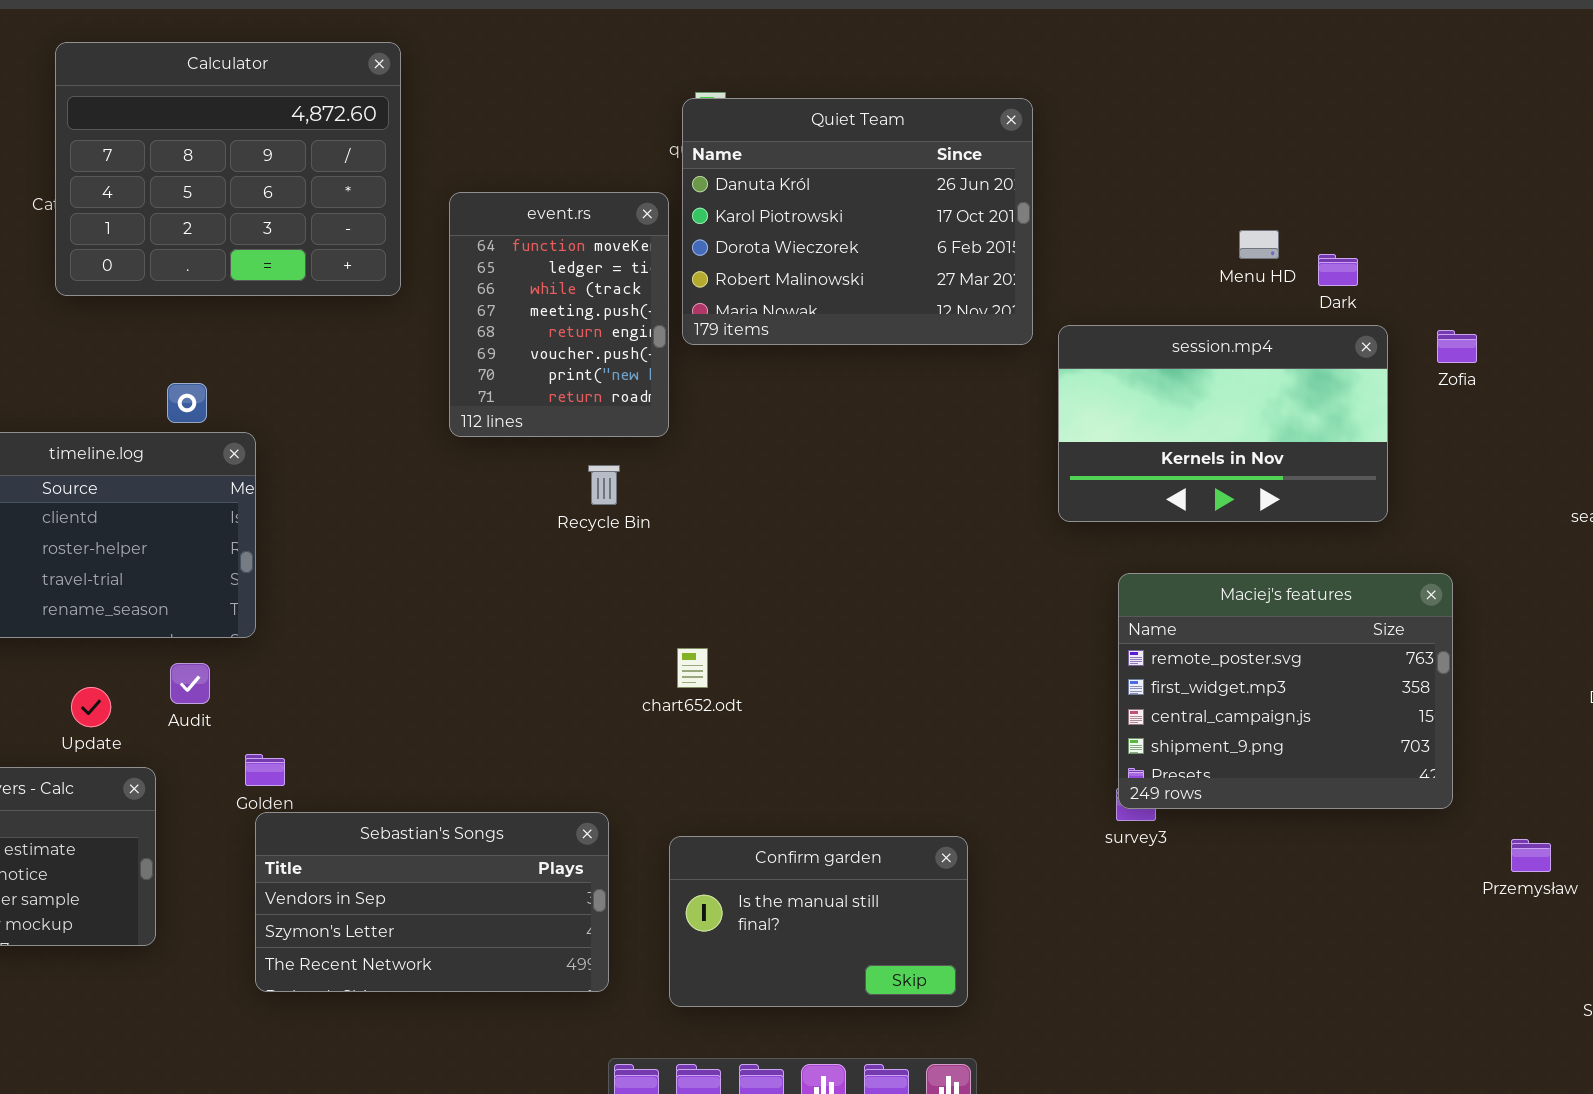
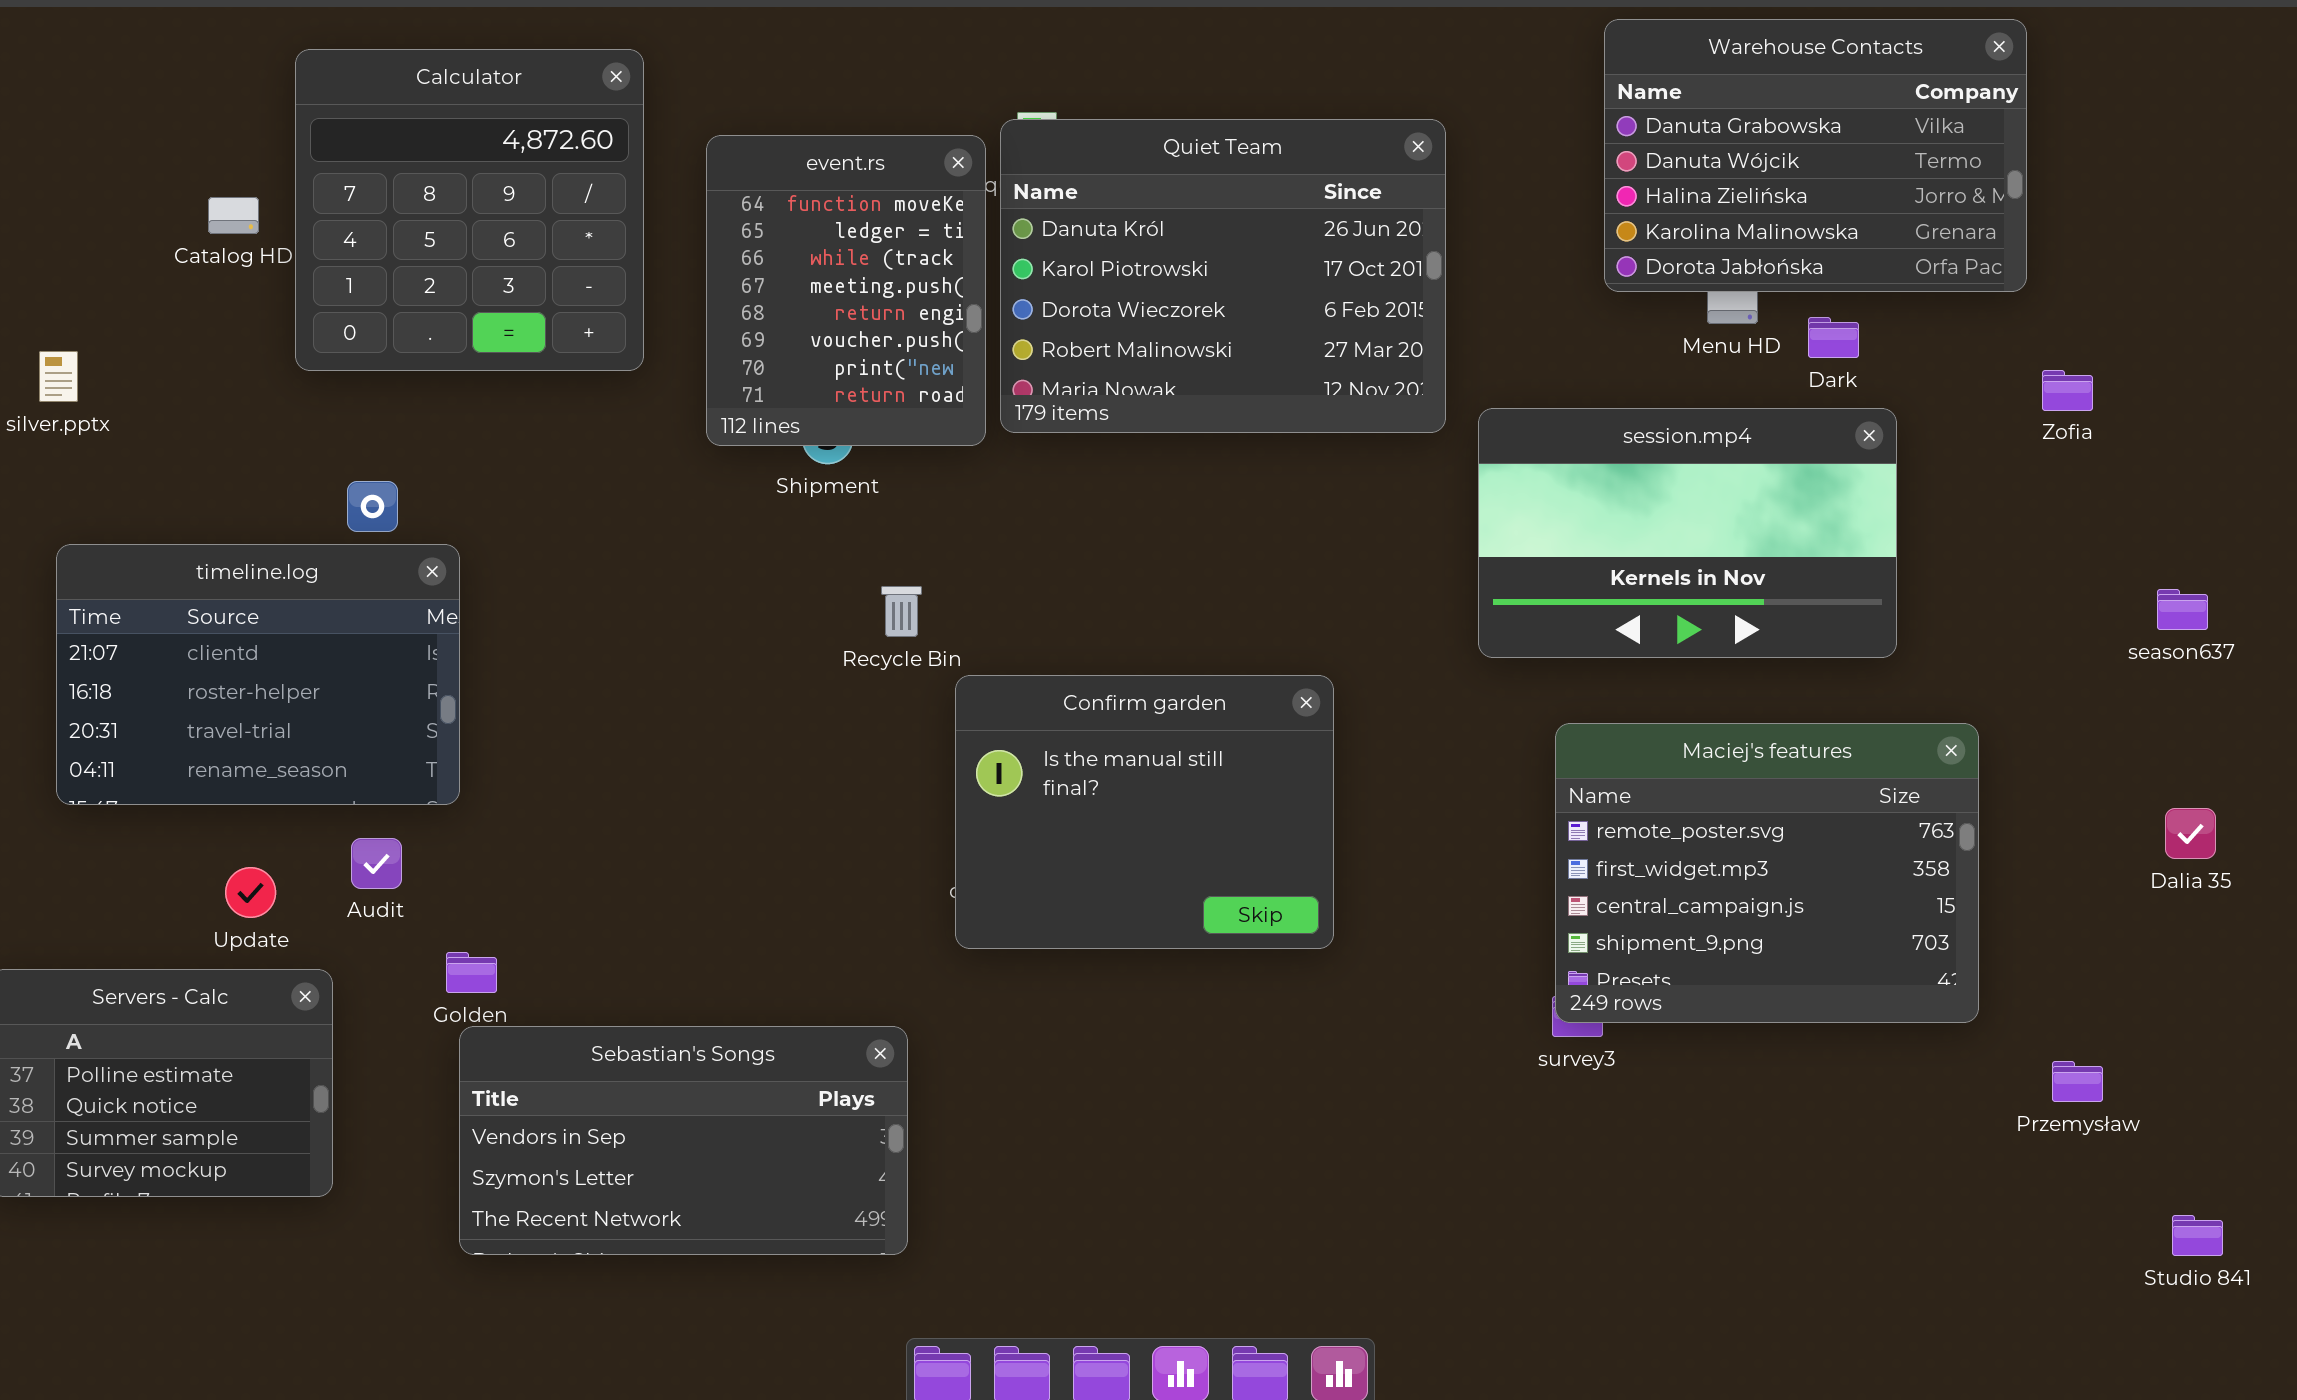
Warehouse Contacts: none -> [1604,19,2027,292], opened
Calculator: [55,42,401,296] -> [295,49,644,371], resized
event.rs: [449,192,669,437] -> [706,135,986,446], moved
Zofia: [1437,330,1477,363] -> [2042,370,2093,411], moved
Confirm garden: [669,836,968,1007] -> [955,675,1334,949], moved, resized

